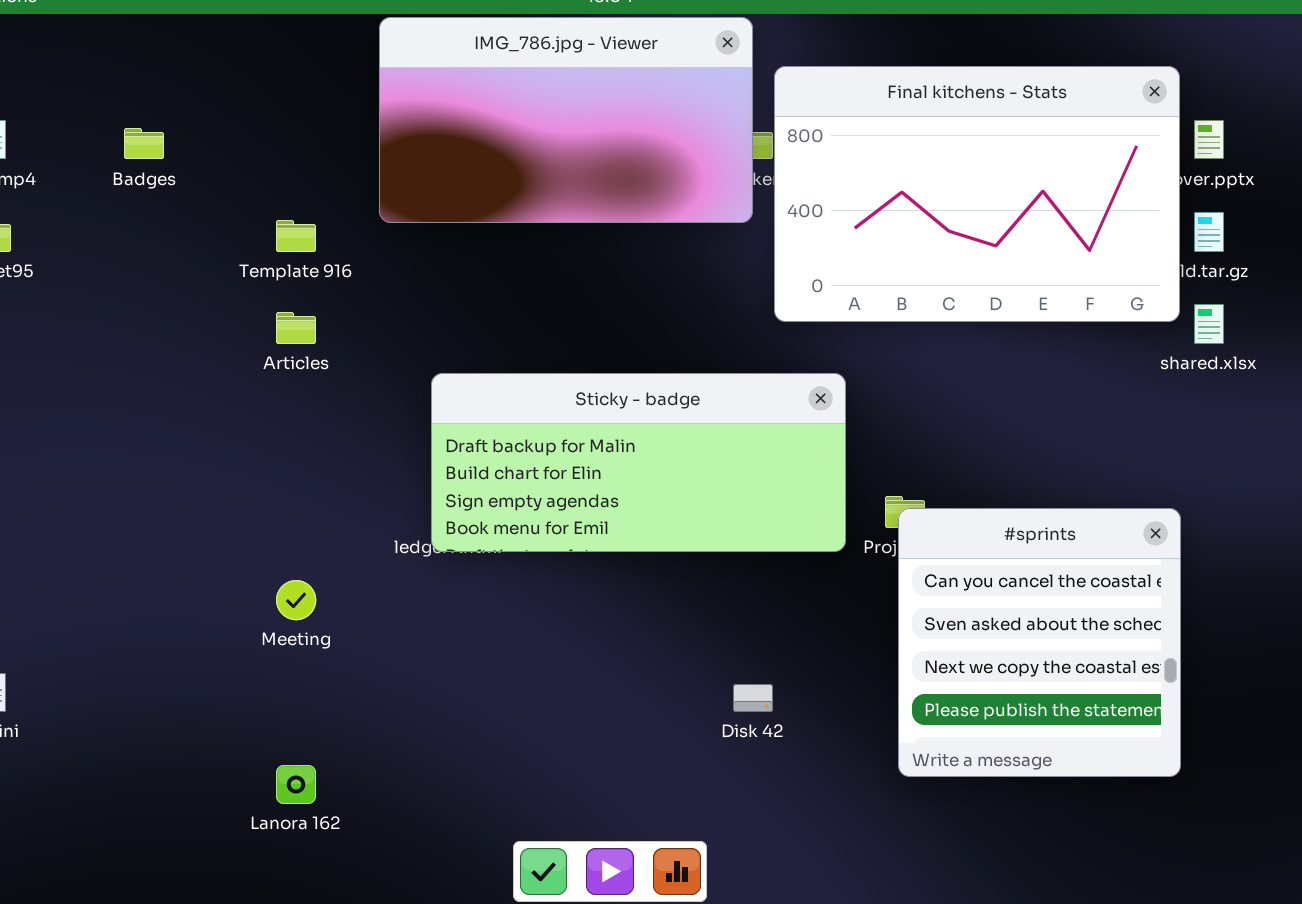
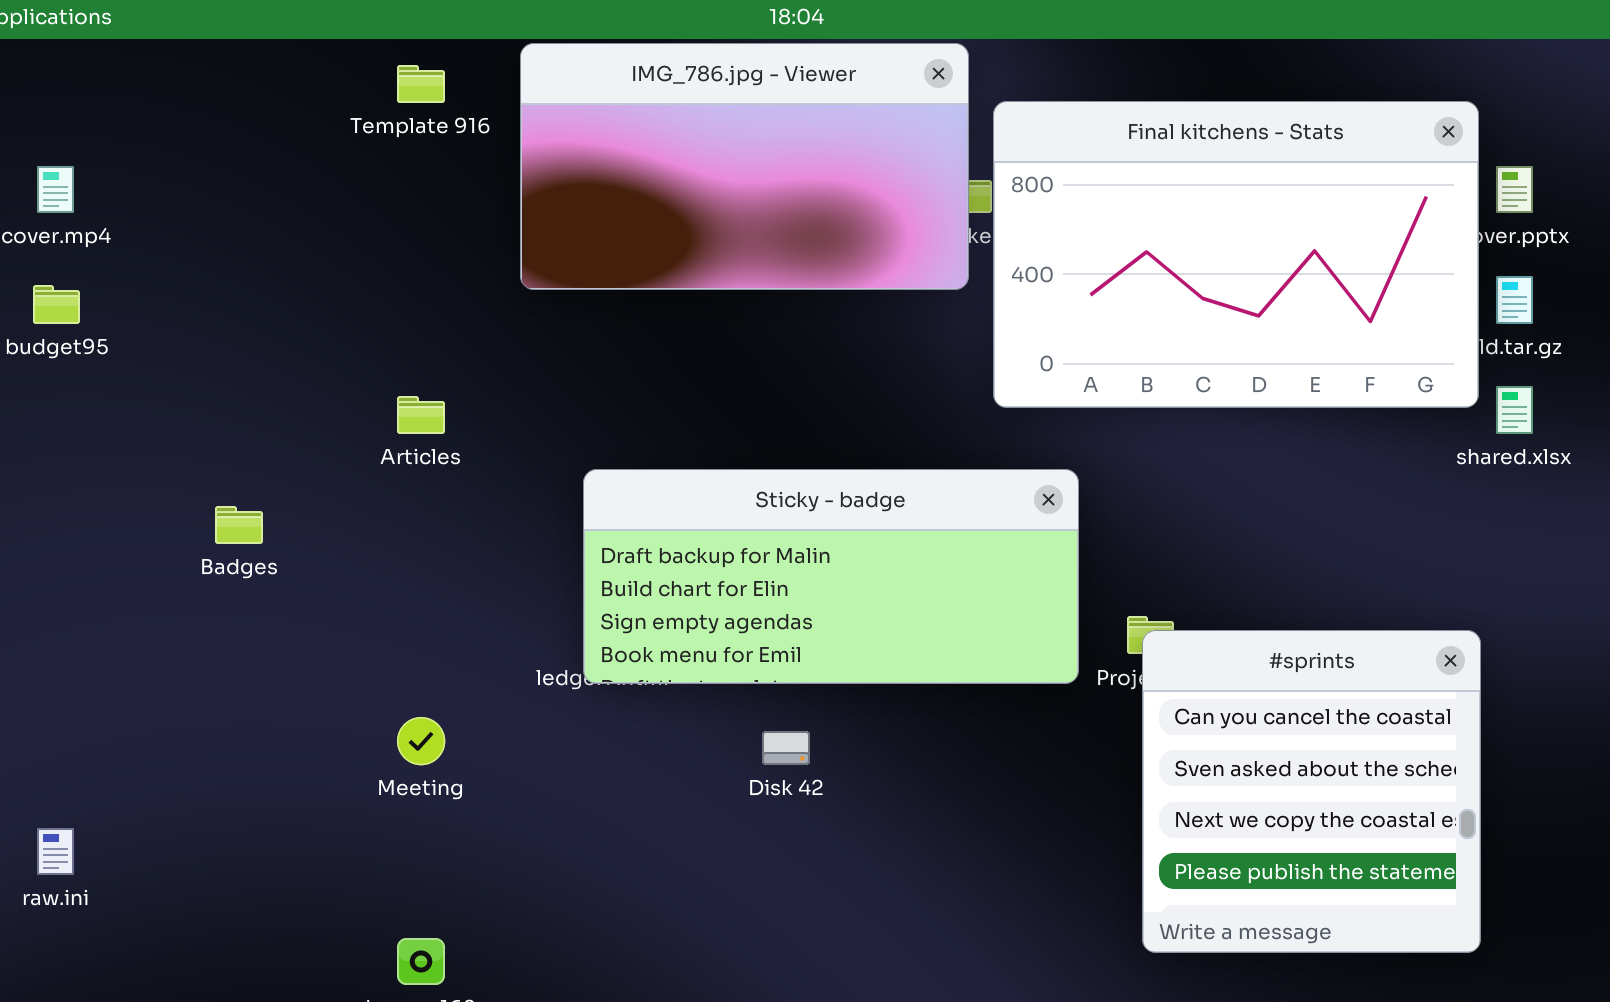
Badges: [124,128,164,159] -> [215,506,263,544], moved
Template 916: [276,220,316,252] -> [397,65,445,103], moved
Disk 42: [733,684,773,712] -> [762,731,810,765], moved

